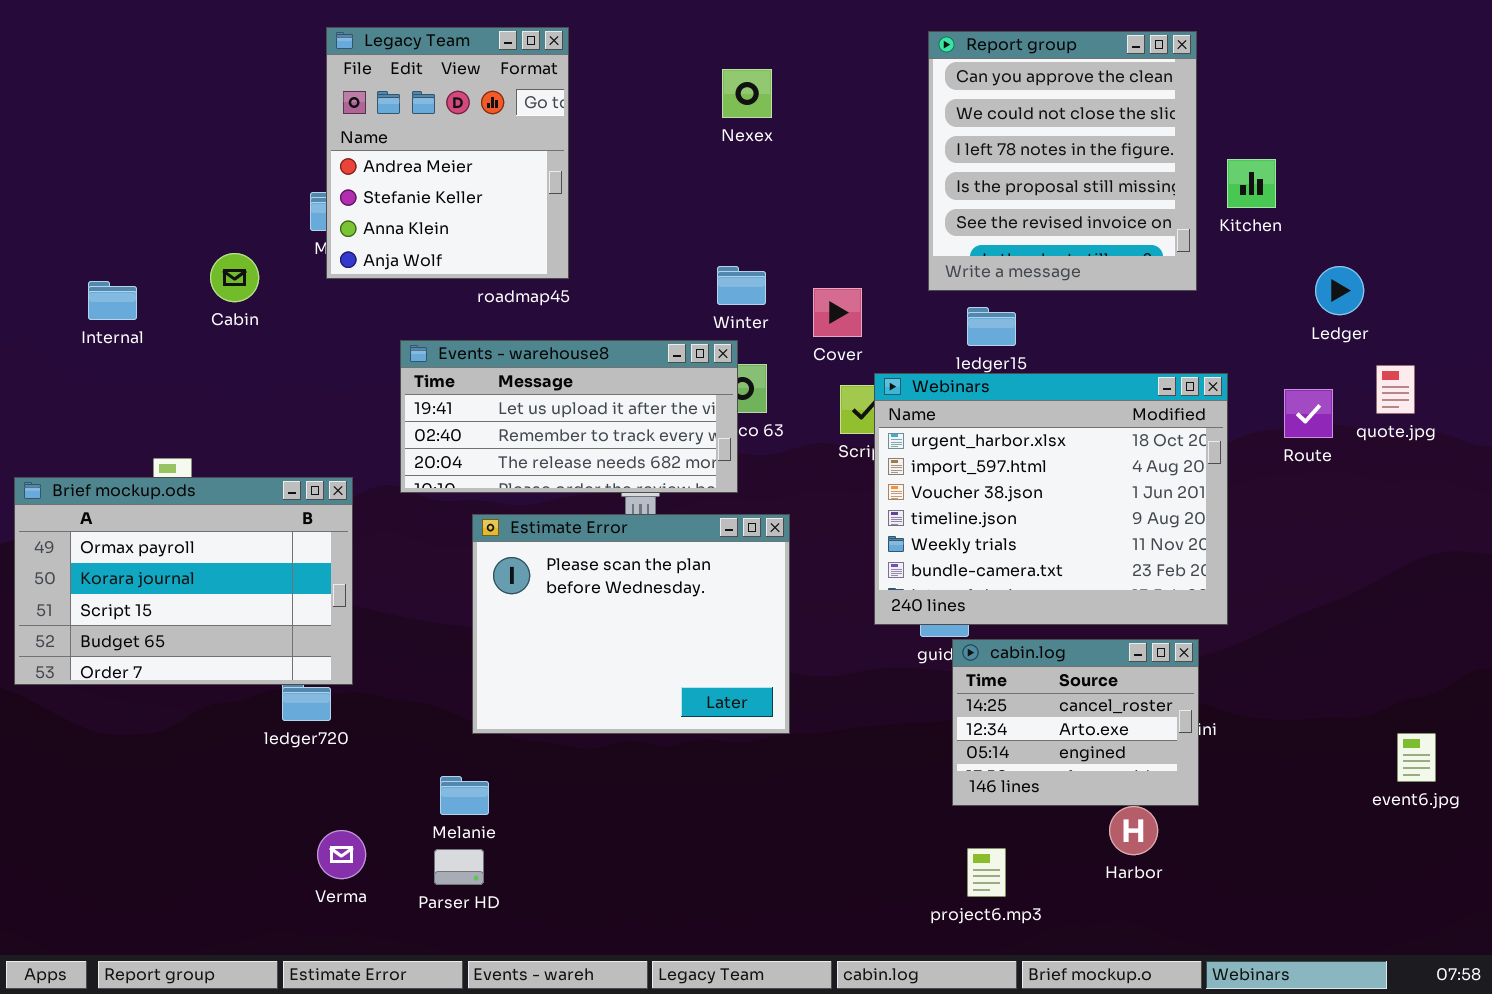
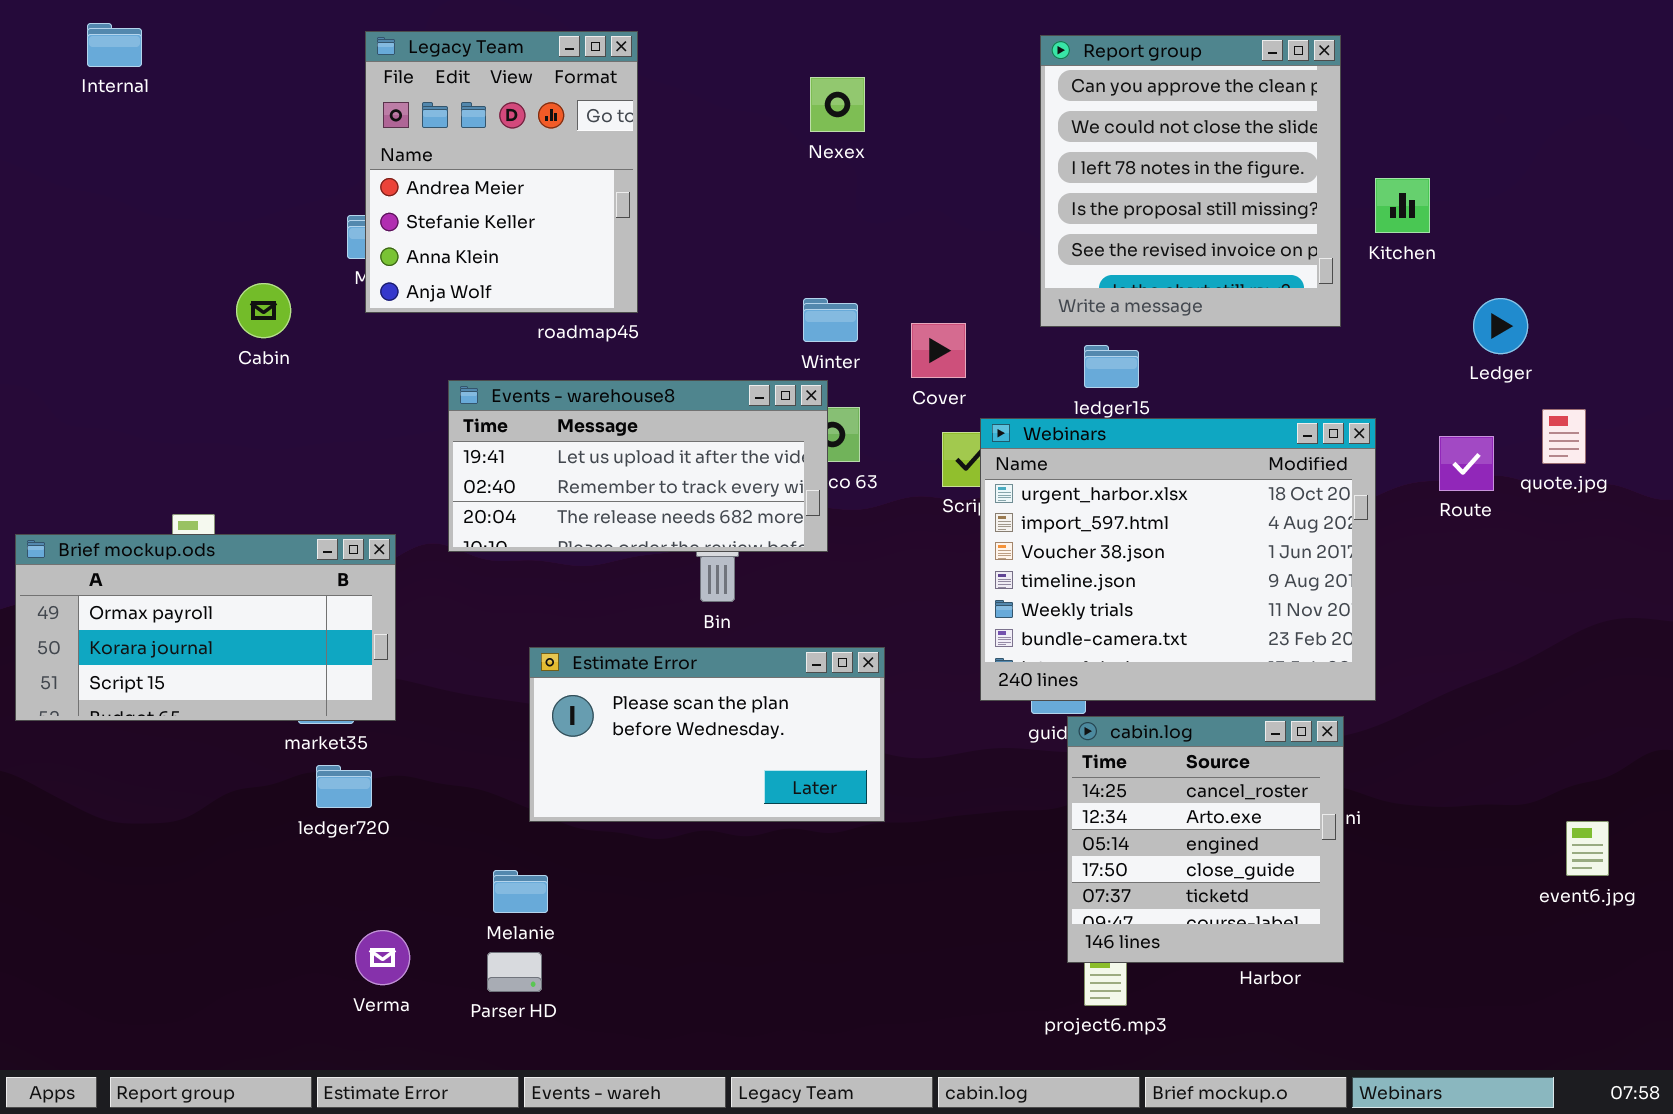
Internal: [88,281,137,320] -> [87,23,142,67], moved
Brief mockup.ods: [14,477,353,685] -> [15,534,396,721], resized
Estimate Error: [472,514,790,734] -> [529,647,885,822], resized
cabin.log: [952,639,1199,806] -> [1067,716,1344,963], resized

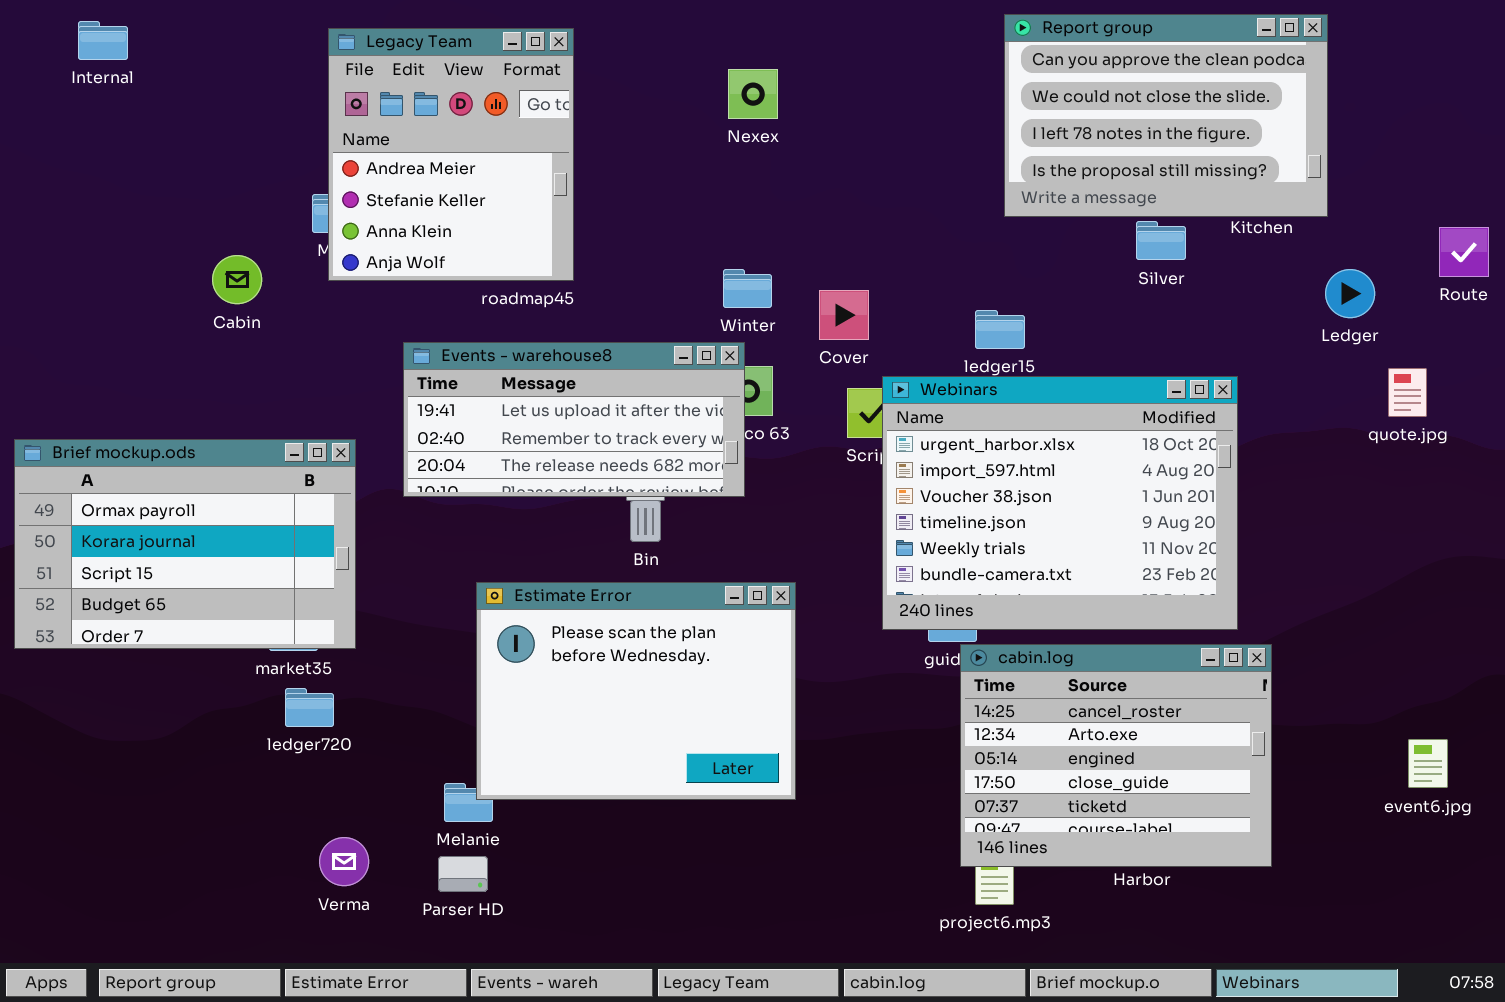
Report group: [1040,35,1341,327] -> [1004,14,1328,217], moved, resized
Route: [1439,436,1494,491] -> [1439,227,1489,277], moved
Brief mockup.ods: [15,534,396,721] -> [14,439,356,649], resized
Estimate Error: [529,647,885,822] -> [476,582,796,800], resized
cabin.log: [1067,716,1344,963] -> [960,644,1272,867], resized

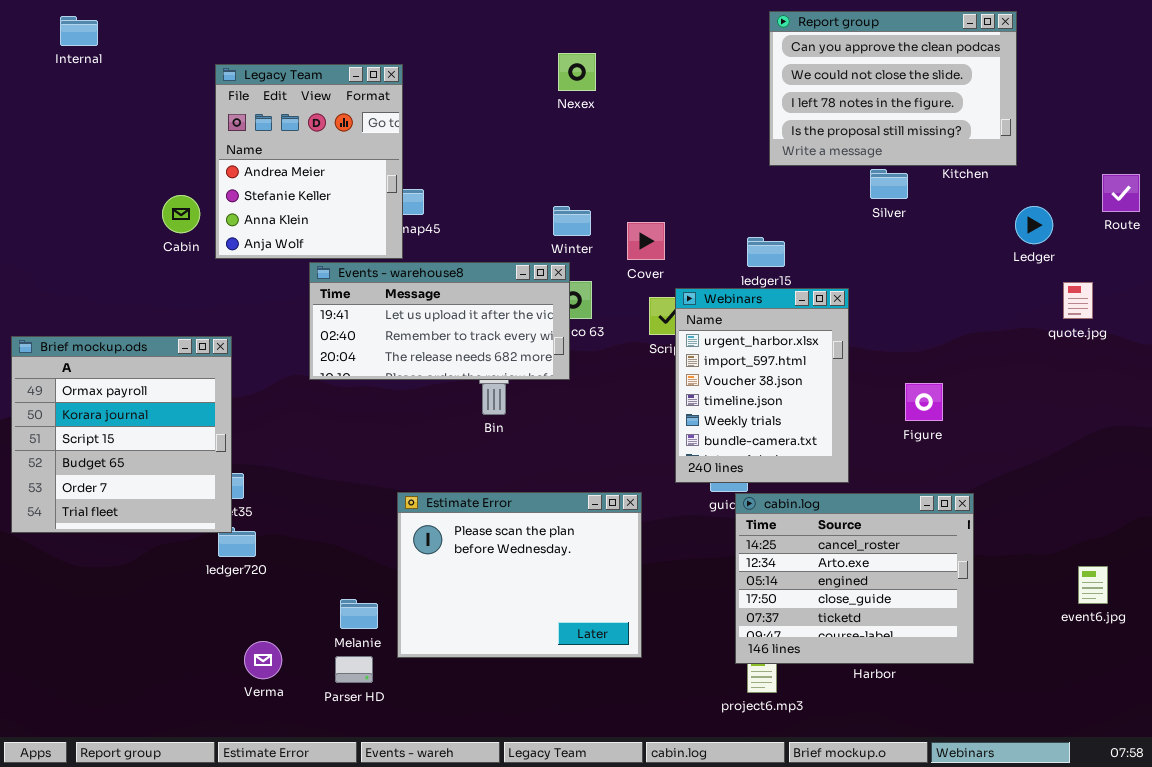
Legacy Team: [328,28,574,281] -> [215,64,403,259], moved
Webinars: [882,376,1238,630] -> [675,288,849,483], resized
Brief mockup.ods: [14,439,356,649] -> [11,336,232,533], resized
Estimate Error: [476,582,796,800] -> [397,492,642,658], moved

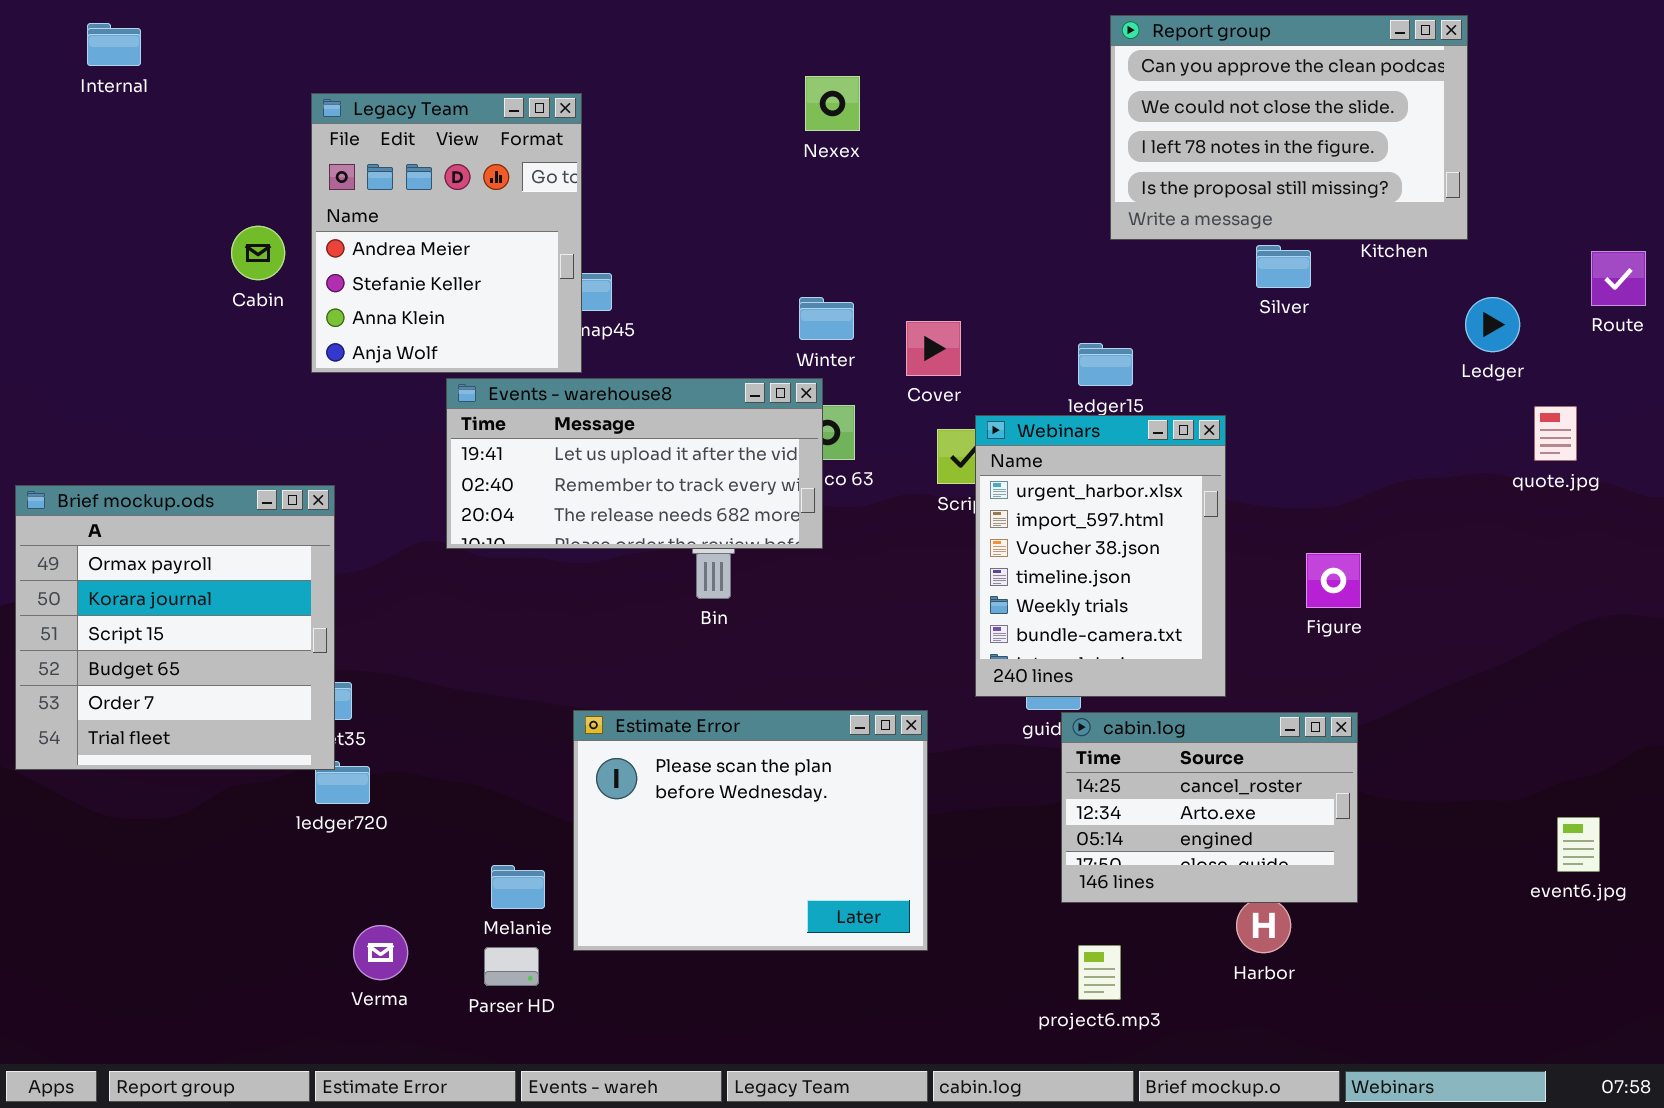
Cabin: [162,195,200,233] -> [231,226,285,280], moved
cabin.log: [735,493,974,664] -> [1061,712,1358,903], resized

